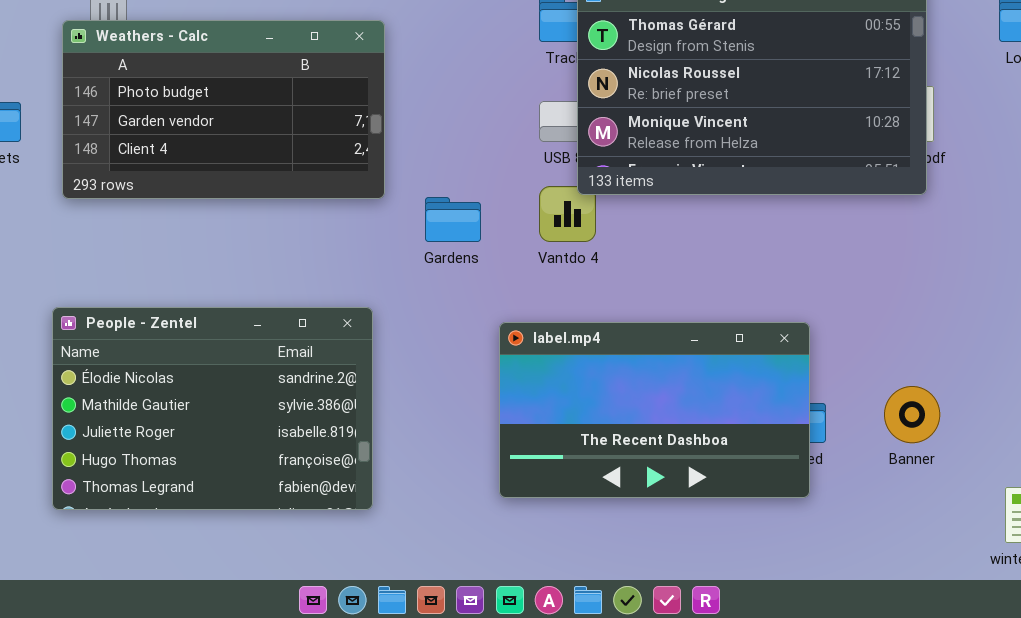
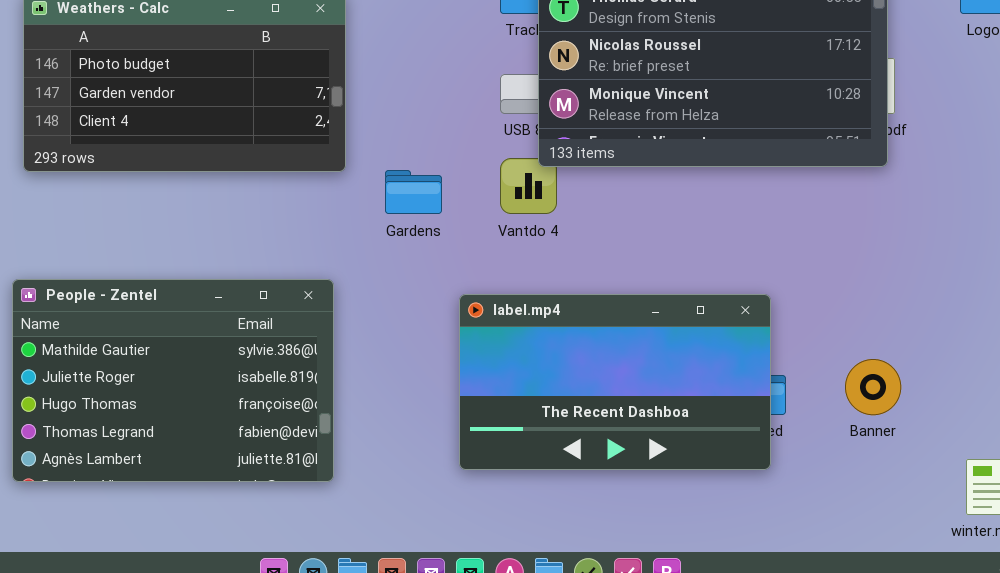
People - Zentel: [52,307,373,510] -> [12,279,334,482], scrolled down 1 row

